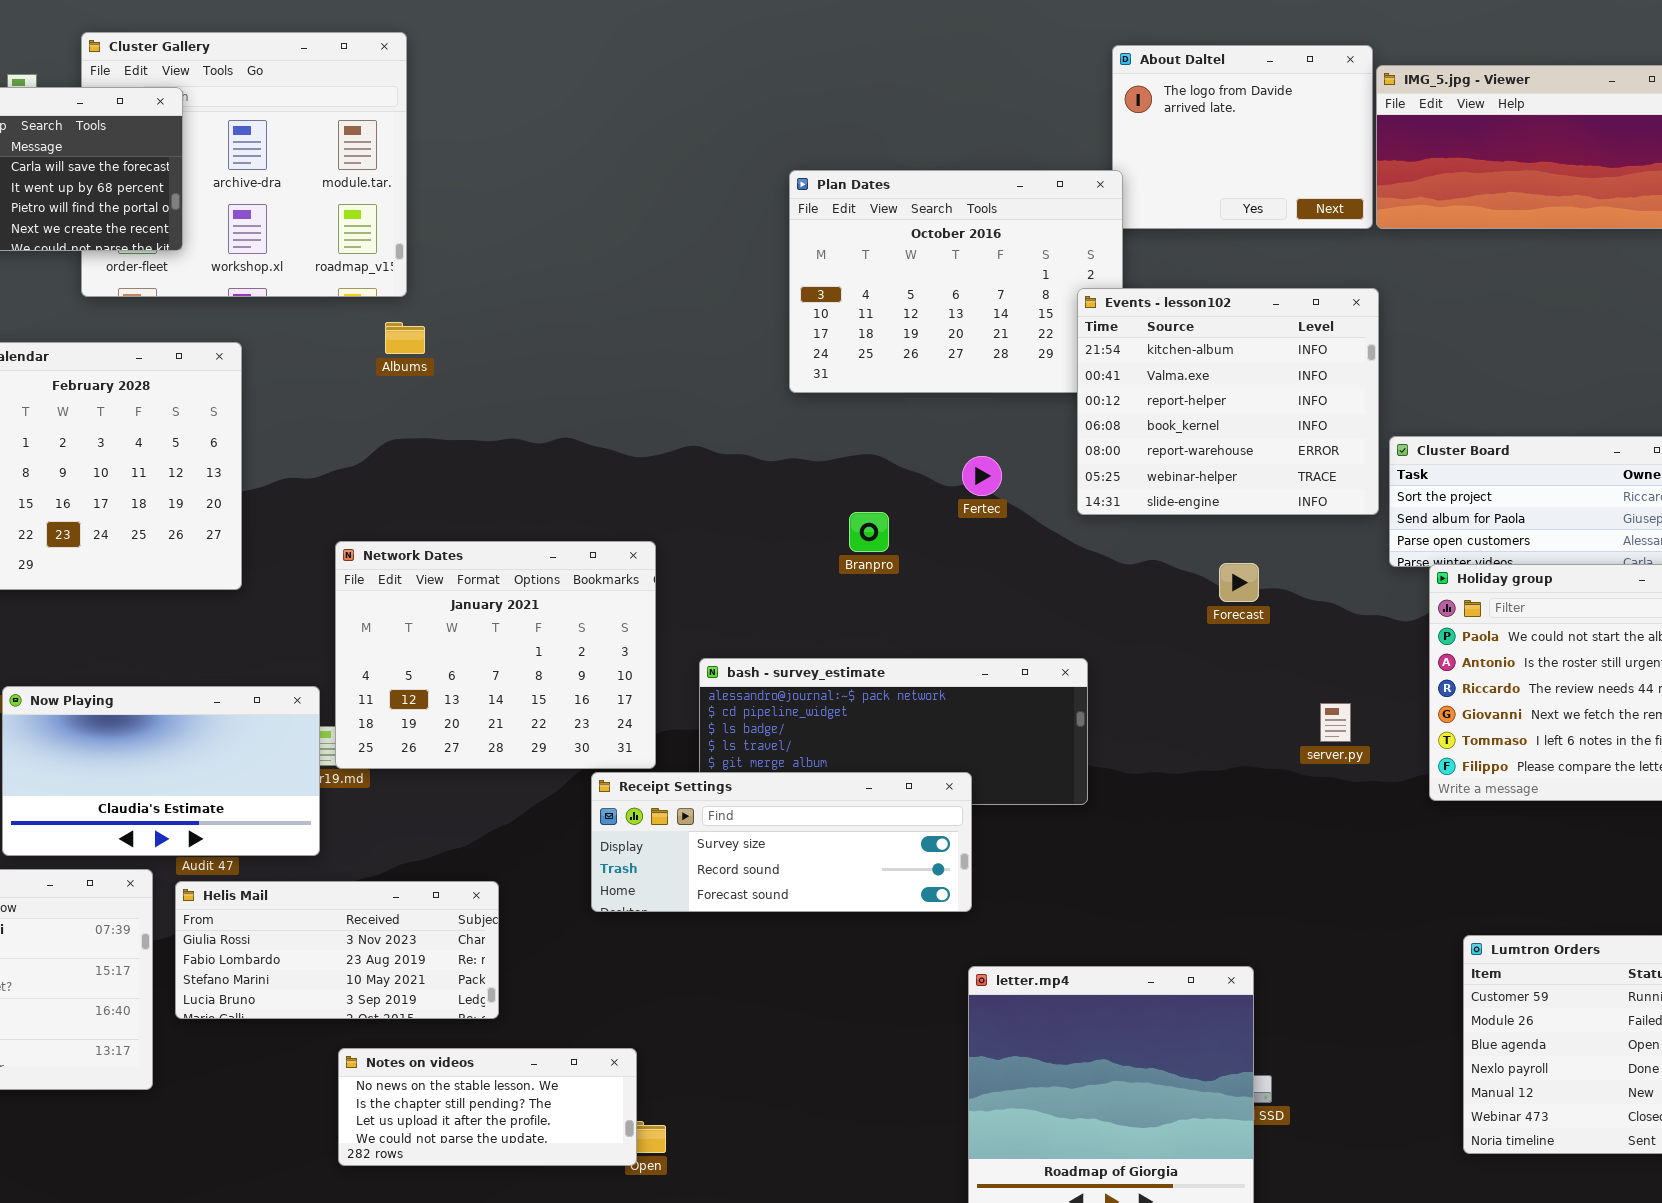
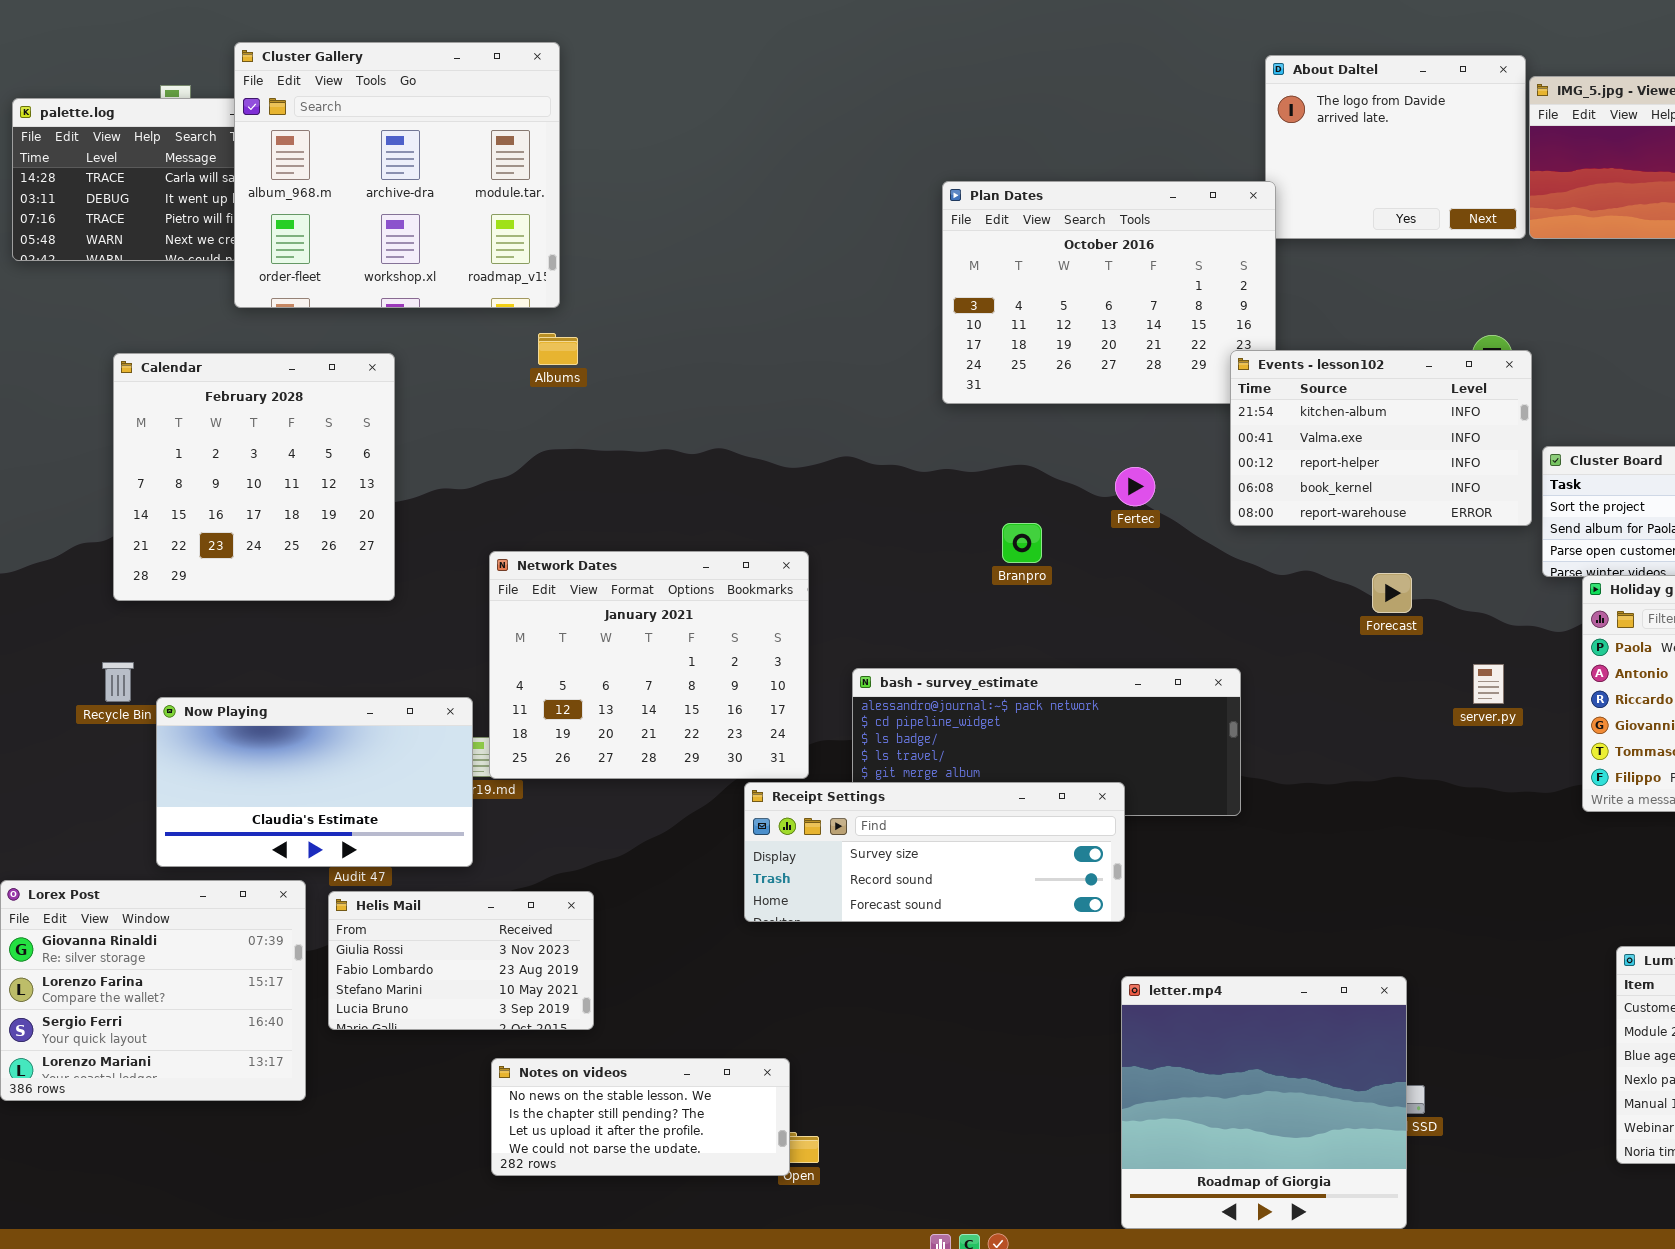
Cluster Gallery: [81,32,407,297] -> [234,42,560,308], raised
Events - lesson102: [1077,288,1379,515] -> [1230,350,1532,526], resized
server.py: [1320,703,1351,742] -> [1473,664,1504,704], moved
Helis Mail: [175,881,499,1019] -> [328,891,594,1030], resized

